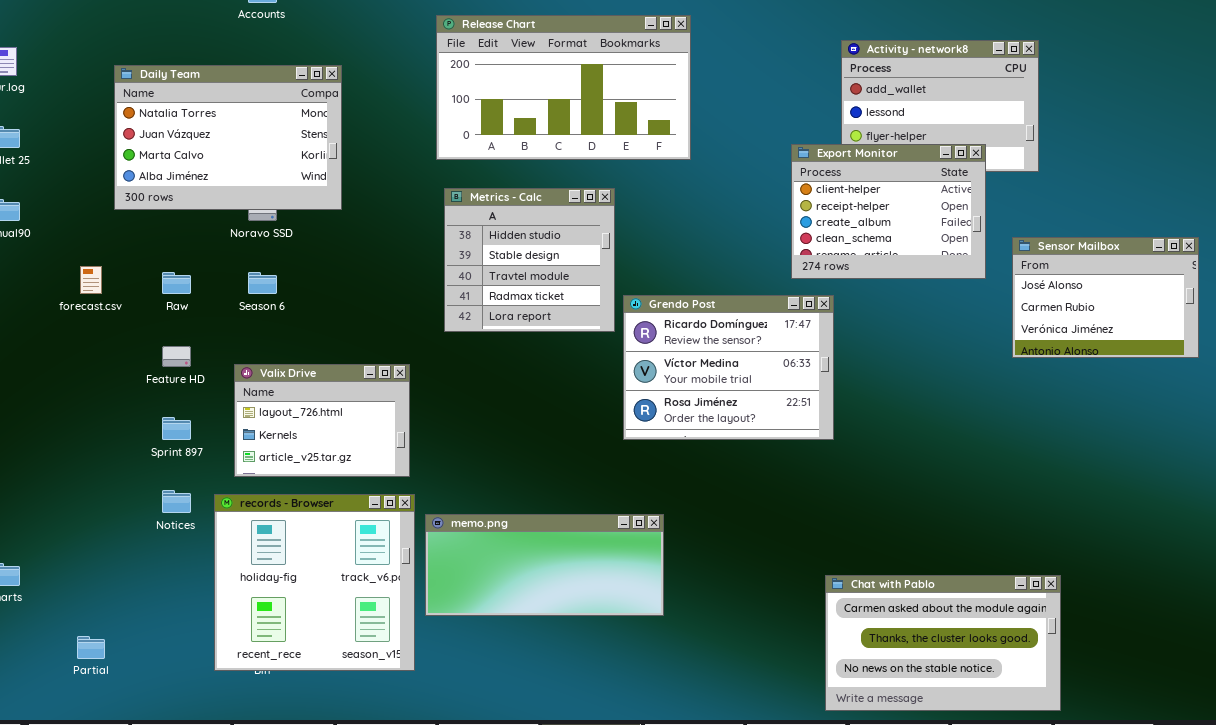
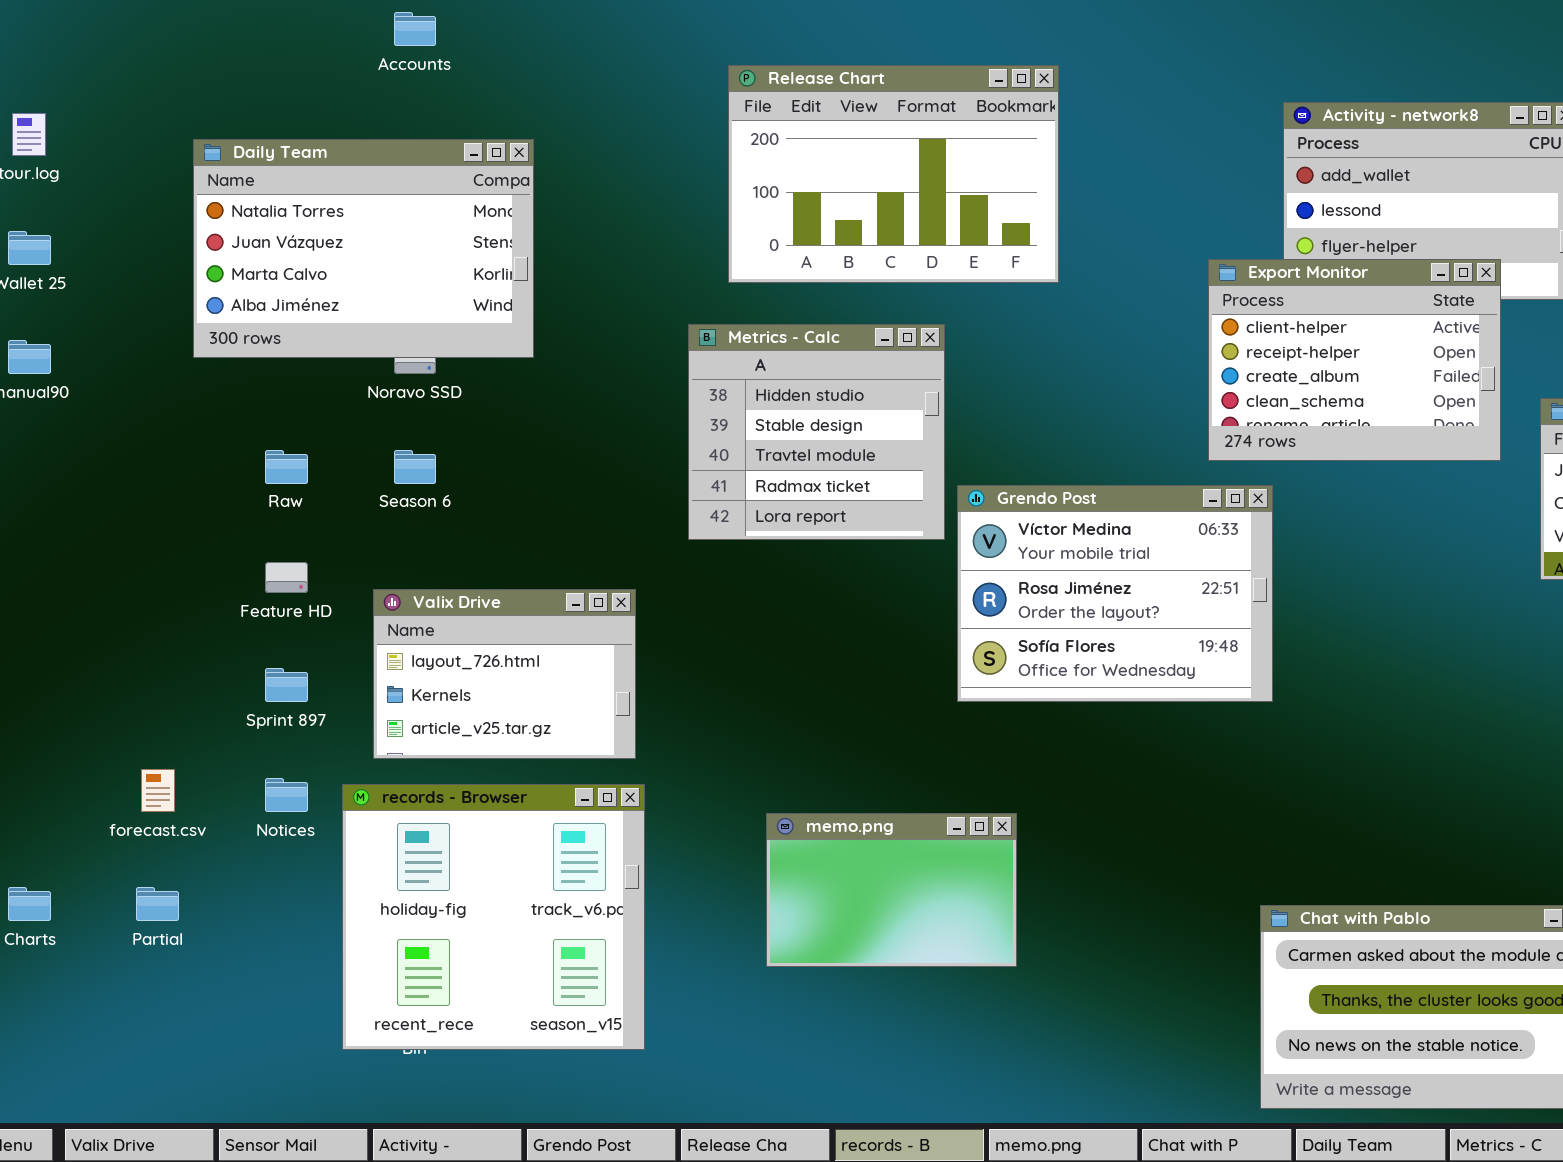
Release Chart: [436,15,691,160] -> [728,65,1059,283], resized
forecast.csv: [80,266,102,294] -> [141,769,175,812], moved
Grendo Post: [623,295,834,440] -> [957,485,1273,702], scrolled down 1 row
memo.png: [425,514,664,616] -> [766,813,1017,967], resized
Partial: [77,636,105,659] -> [136,887,179,921], moved

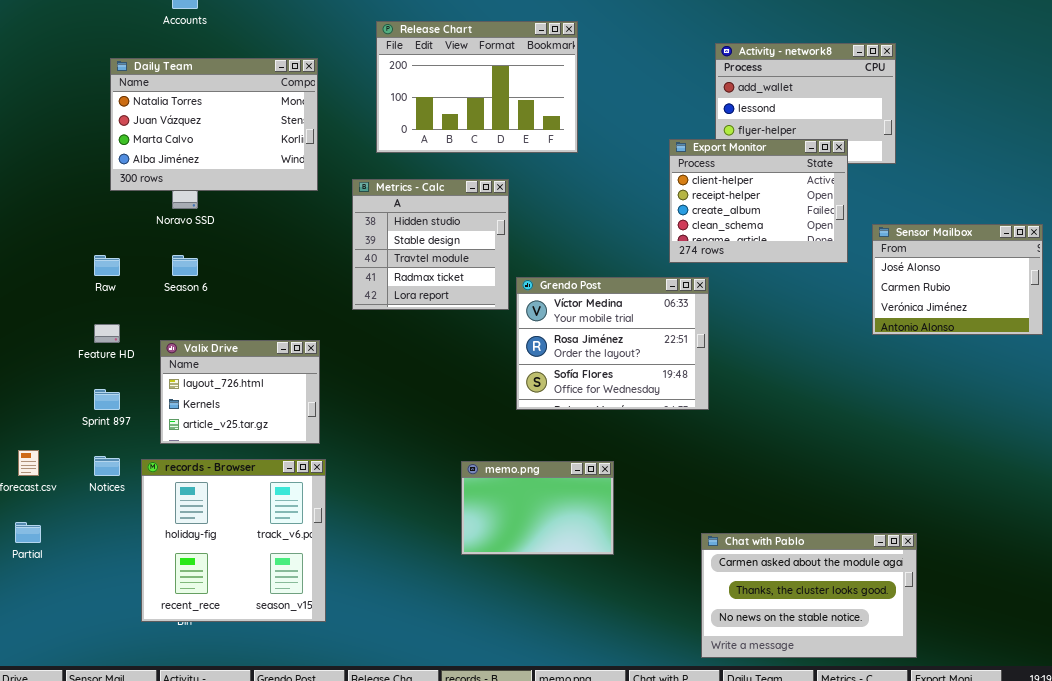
Daily Team: [193,139,534,358] -> [110,58,318,191], moved
memo.png: [766,813,1017,967] -> [461,461,614,555], moved

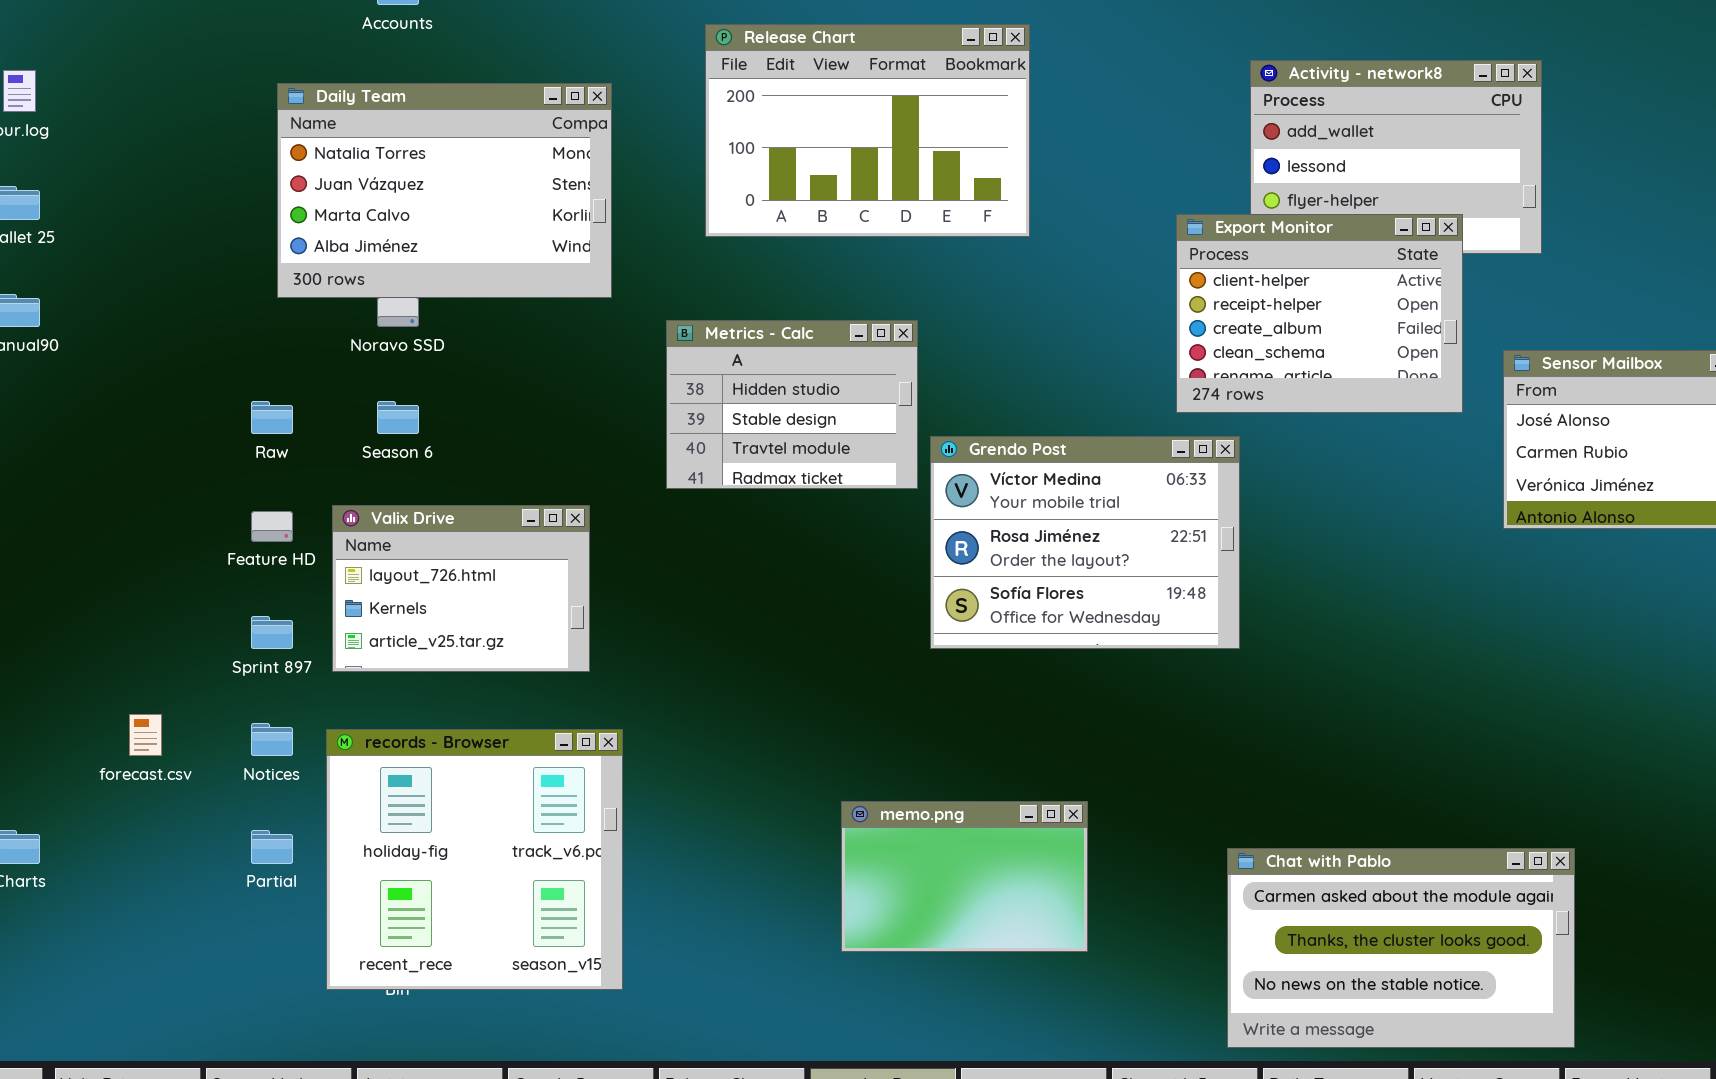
Metrics - Calc: [352,179,509,310] -> [666,320,918,489], resized
Valix Drive: [160,340,320,444] -> [332,505,590,672], moved
memo.png: [461,461,614,555] -> [841,801,1088,952], moved
Partial: [15,522,41,543] -> [251,830,293,864], moved

